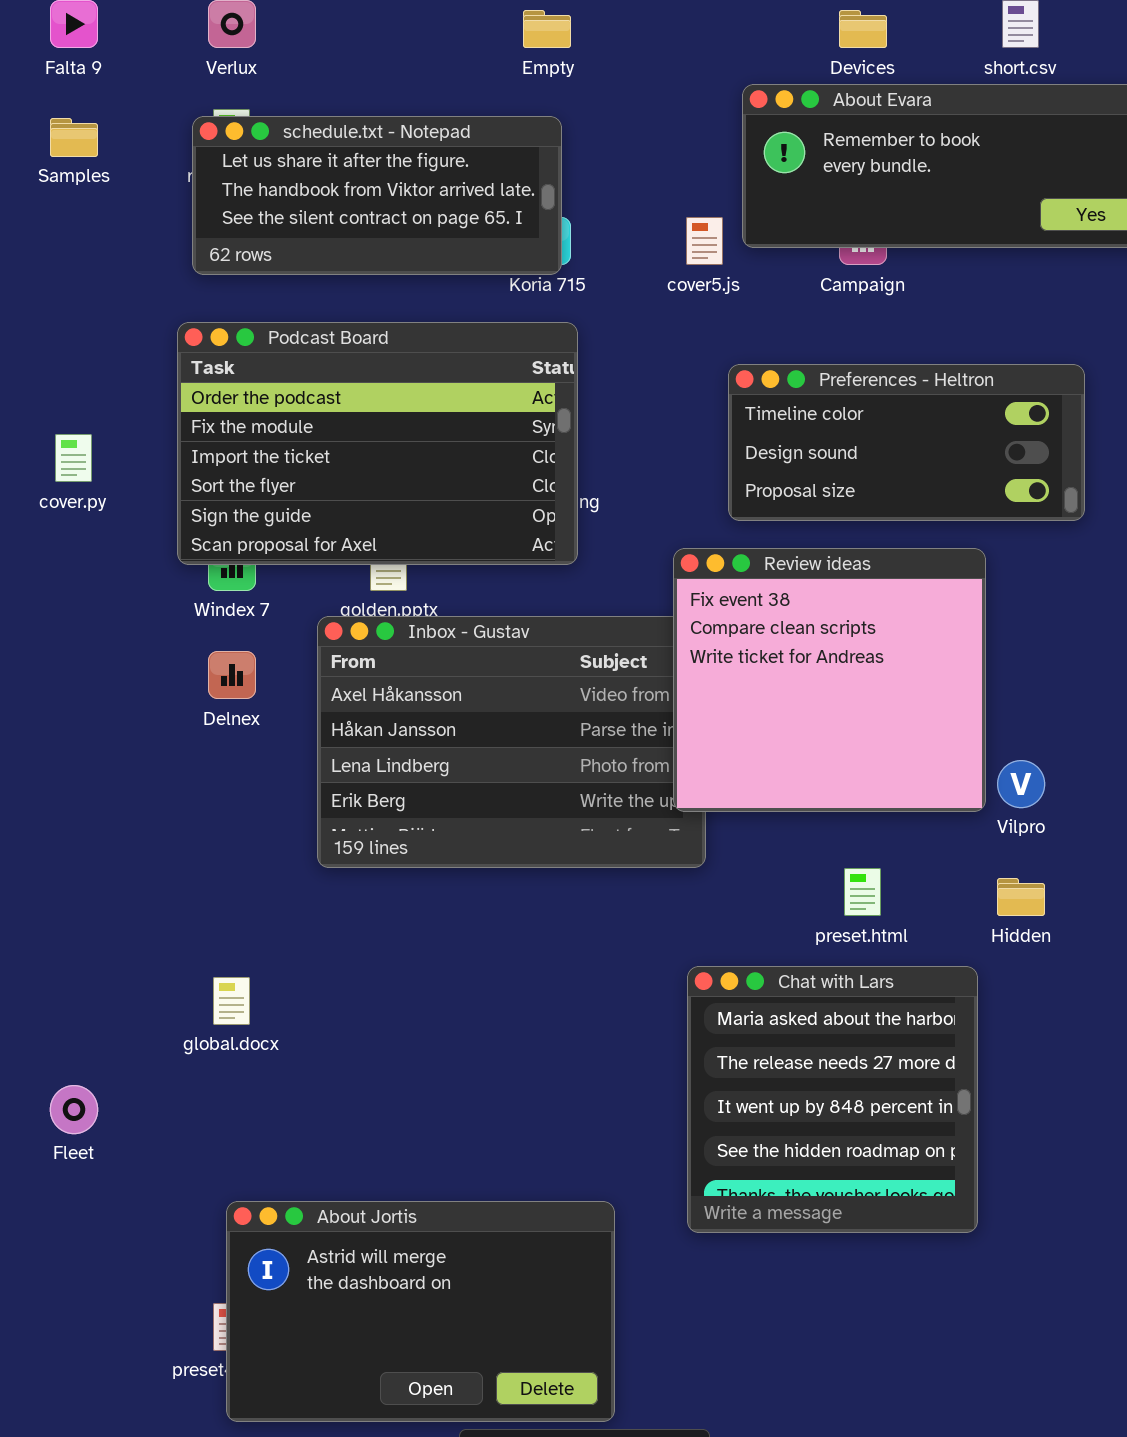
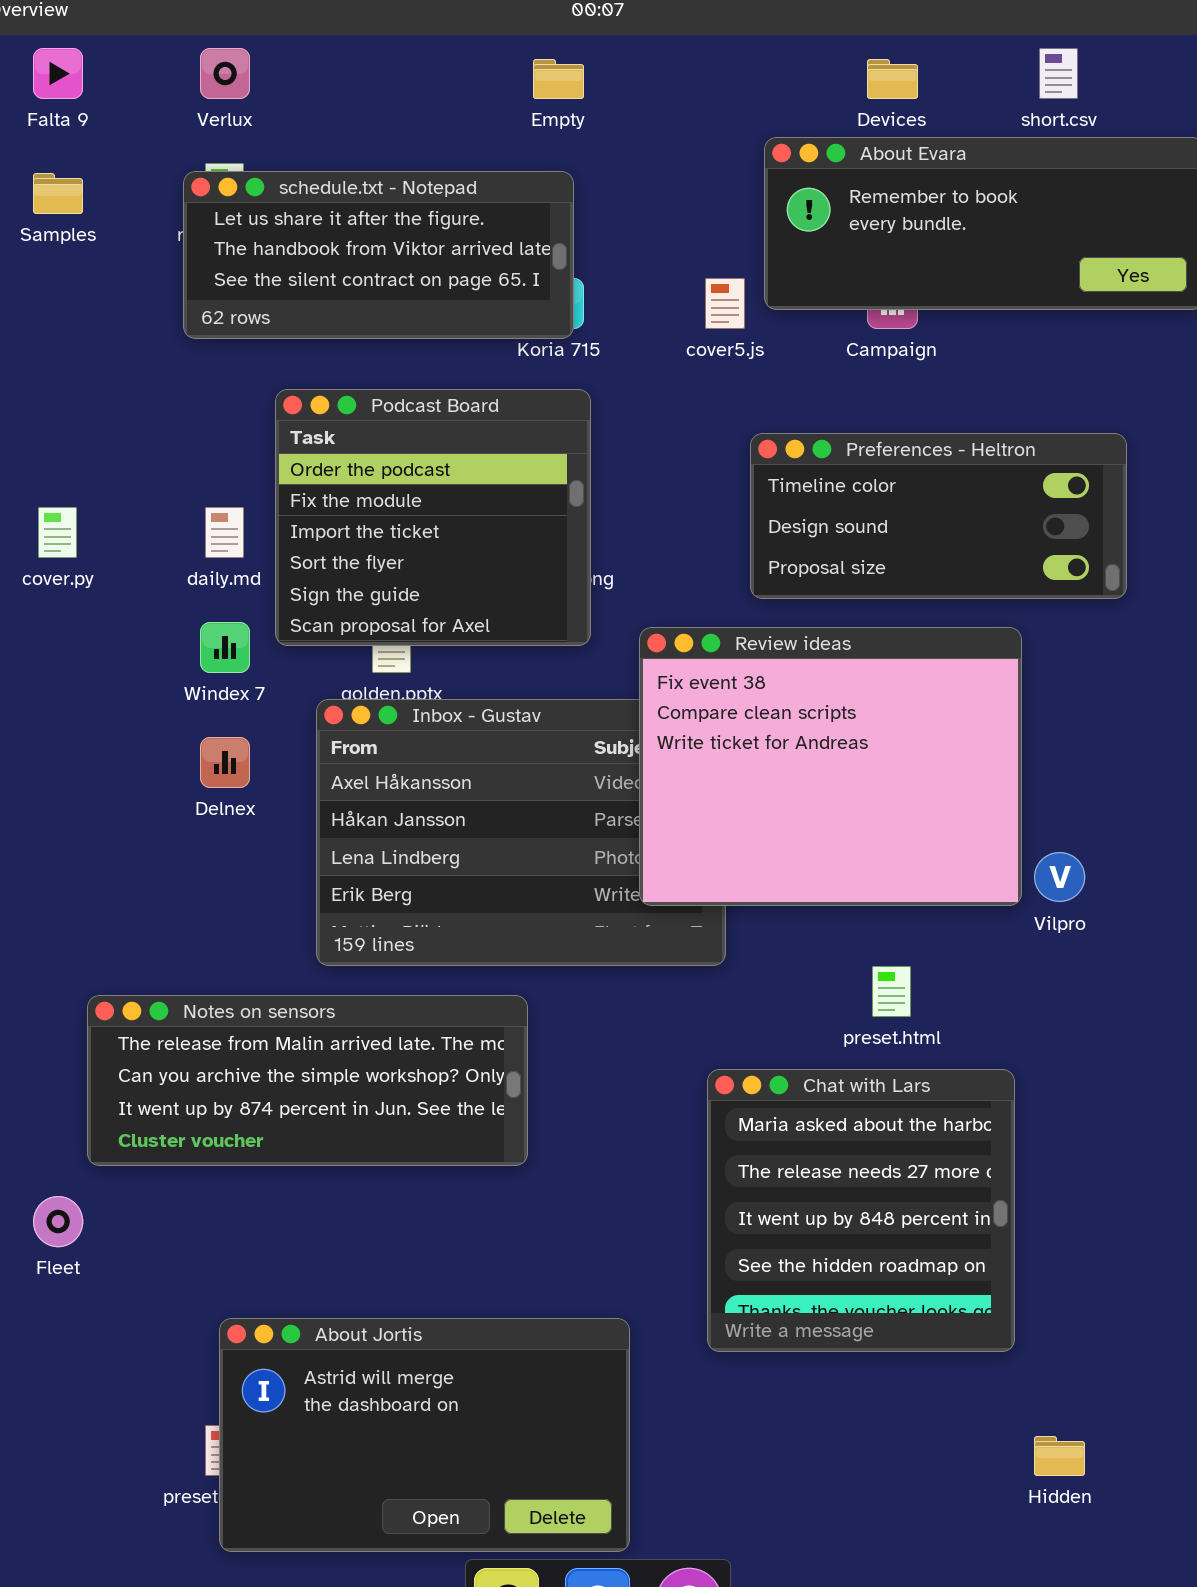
Podcast Board: [177,322,578,565] -> [275,389,591,646], resized
Review ideas: [673,548,986,812] -> [639,627,1022,906], resized
Hidden: [997,878,1045,916] -> [1034,1436,1085,1476], moved
Notes on sensors: none -> [87,995,528,1166], opened

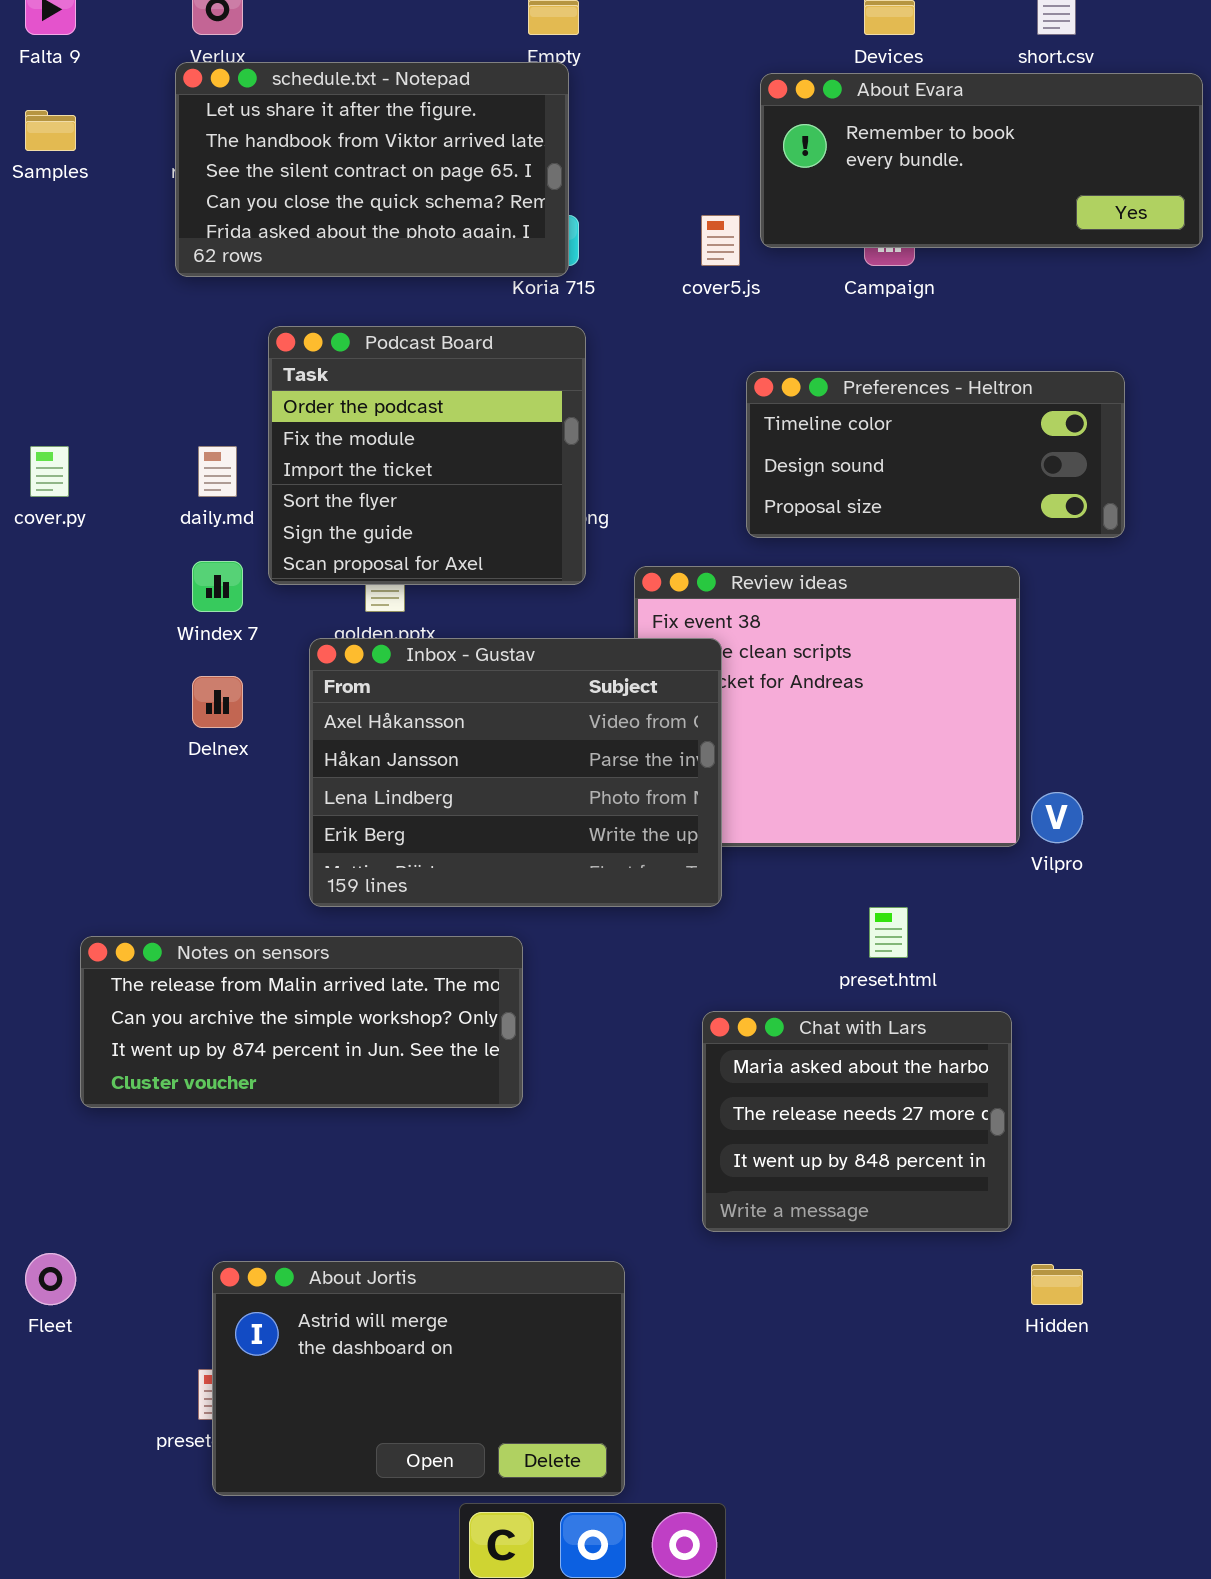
schedule.txt - Notepad: [183,171,574,339] -> [175,62,569,277], resized
Inbox - Gustav: [316,699,726,966] -> [309,638,722,907], raised
Chat with Lars: [707,1069,1015,1352] -> [702,1011,1012,1232], resized
Fleet: [33,1196,83,1247] -> [25,1253,76,1305], moved
Hidden: [1034,1436,1085,1476] -> [1031,1264,1083,1305], moved

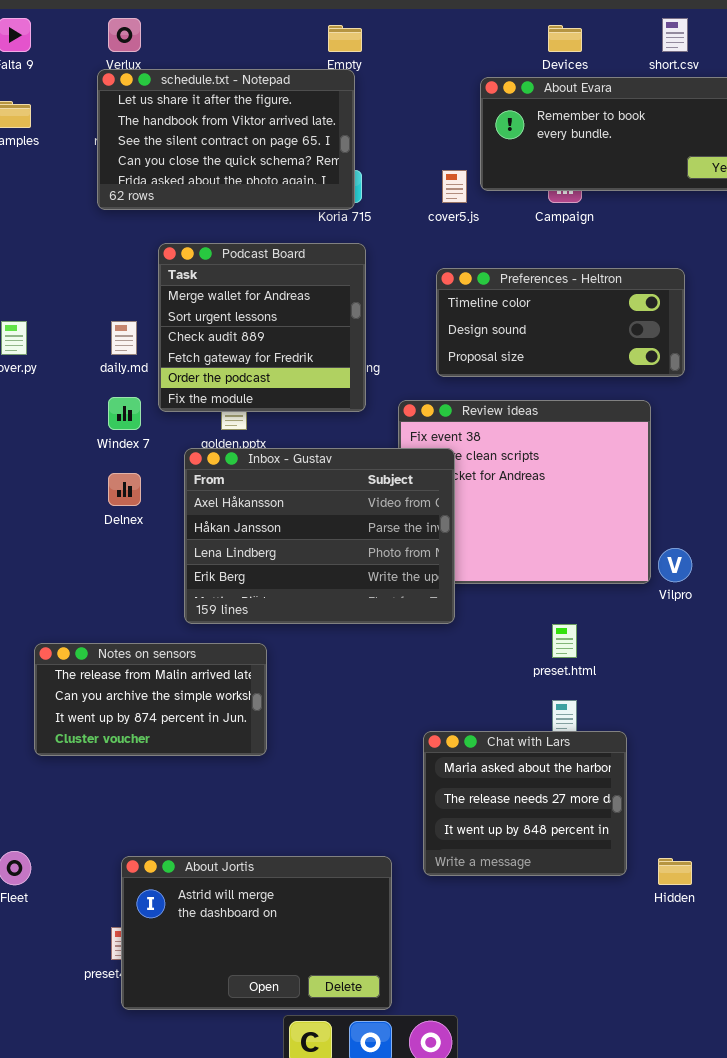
Podcast Board: [268,326,586,585] -> [158,243,366,412], scrolled up 4 rows
Preferences - Heltron: [746,371,1125,538] -> [436,268,685,377], moved
Notes on sensors: [80,936,523,1108] -> [34,643,267,756], resized
Chat with Lars: [702,1011,1012,1232] -> [423,731,627,876], moved

